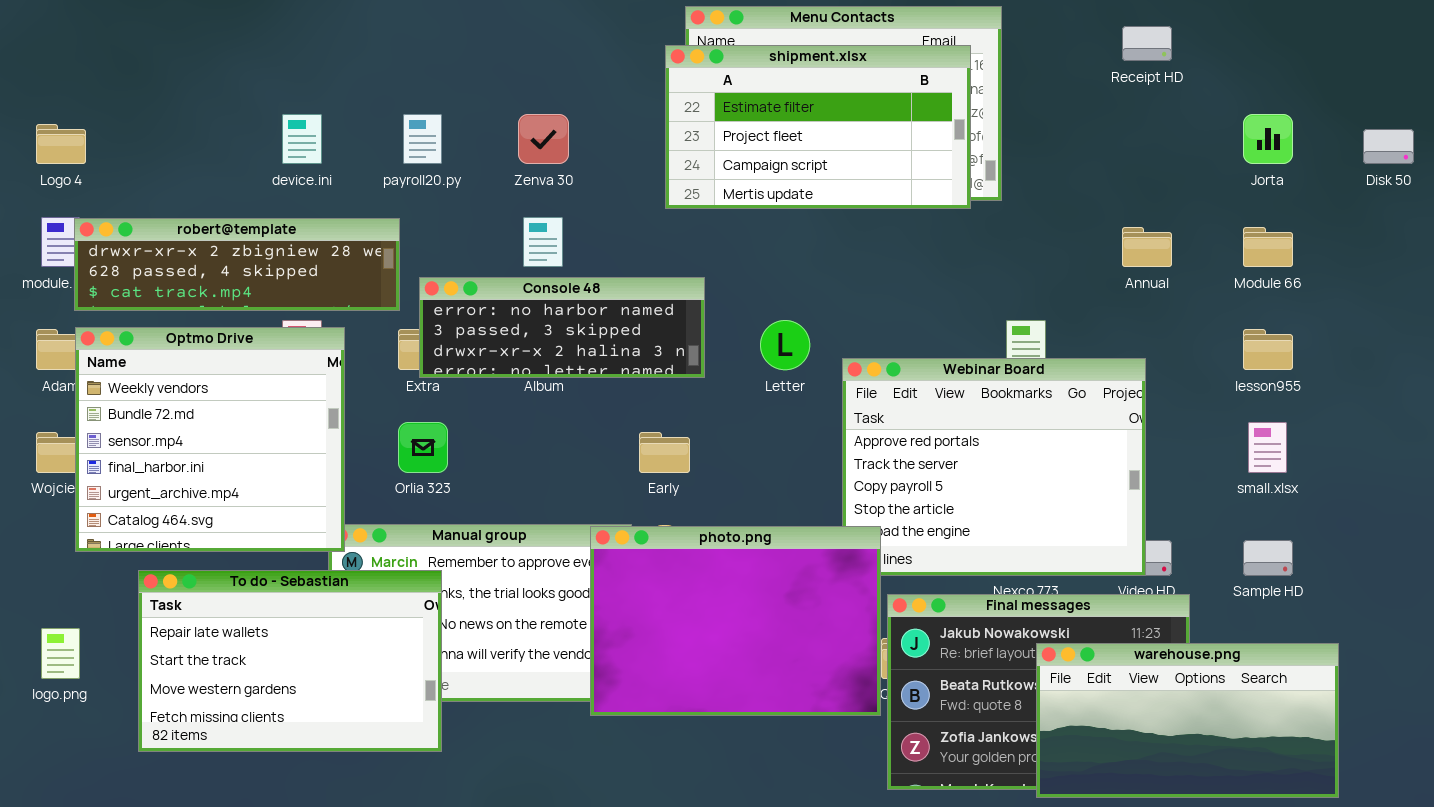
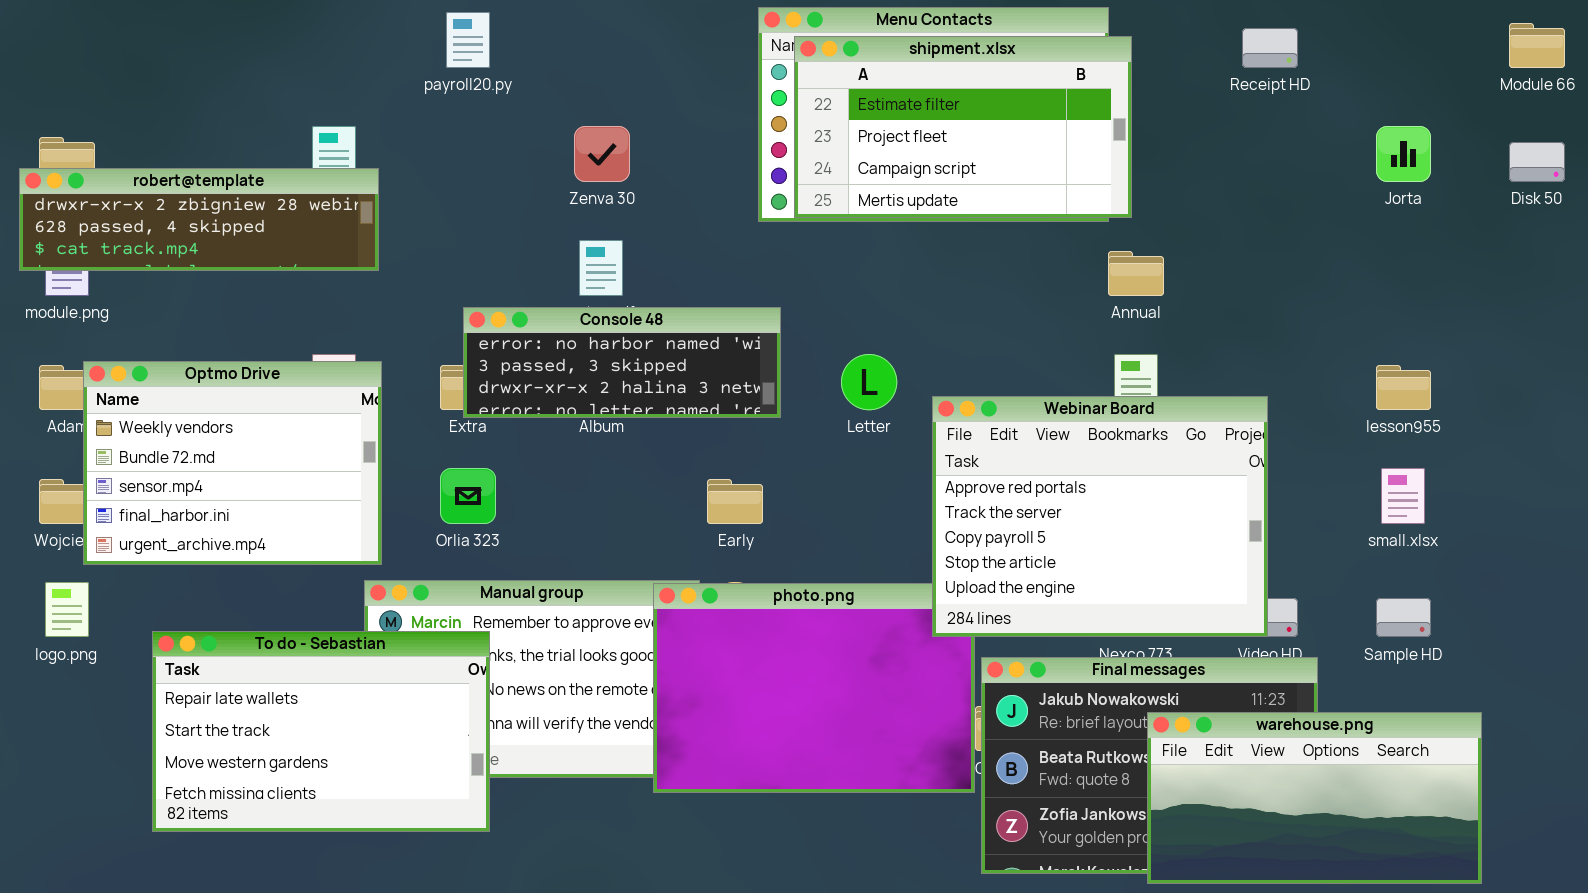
shipment.xlsx: [665,45,971,209] -> [794,36,1132,218], moved
payroll20.py: [403,114,442,164] -> [446,12,490,68], moved
robert@template: [74,218,400,311] -> [19,168,379,271], moved
Annual: [1122,227,1172,267] -> [1108,251,1164,296], moved
Module 66: [1243,227,1293,267] -> [1509,23,1565,68], moved
Optmo Drive: [75,327,345,552] -> [83,361,382,565], resized
Webinar Board: [842,358,1146,576] -> [932,396,1268,637], raised
logo.png: [41,628,80,679] -> [45,582,89,637], moved

